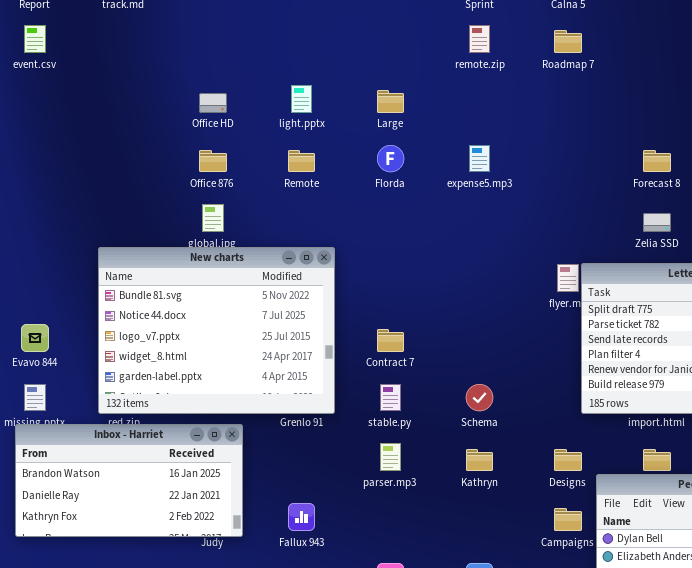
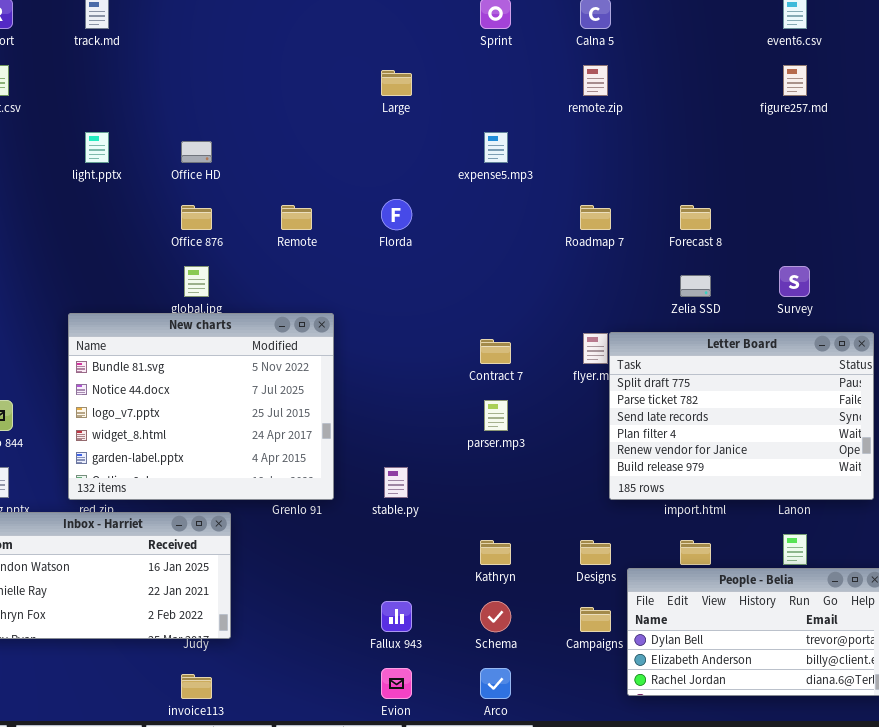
remote.zip: [469,25,490,53] -> [583,65,608,96], moved
Roadmap 7: [554,30,582,53] -> [580,205,611,230], moved
light.pptx: [291,85,312,113] -> [85,132,109,163], moved
Large: [377,90,404,113] -> [381,70,412,96], moved
expense5.mp3: [469,145,490,172] -> [484,132,508,163], moved
Contract 7: [377,329,404,352] -> [480,339,511,364], moved
Schema: [466,384,493,411] -> [480,601,511,632], moved
parser.mp3: [380,443,401,471] -> [484,400,508,431], moved
Fallux 943: [288,503,315,531] -> [381,601,412,632], moved

